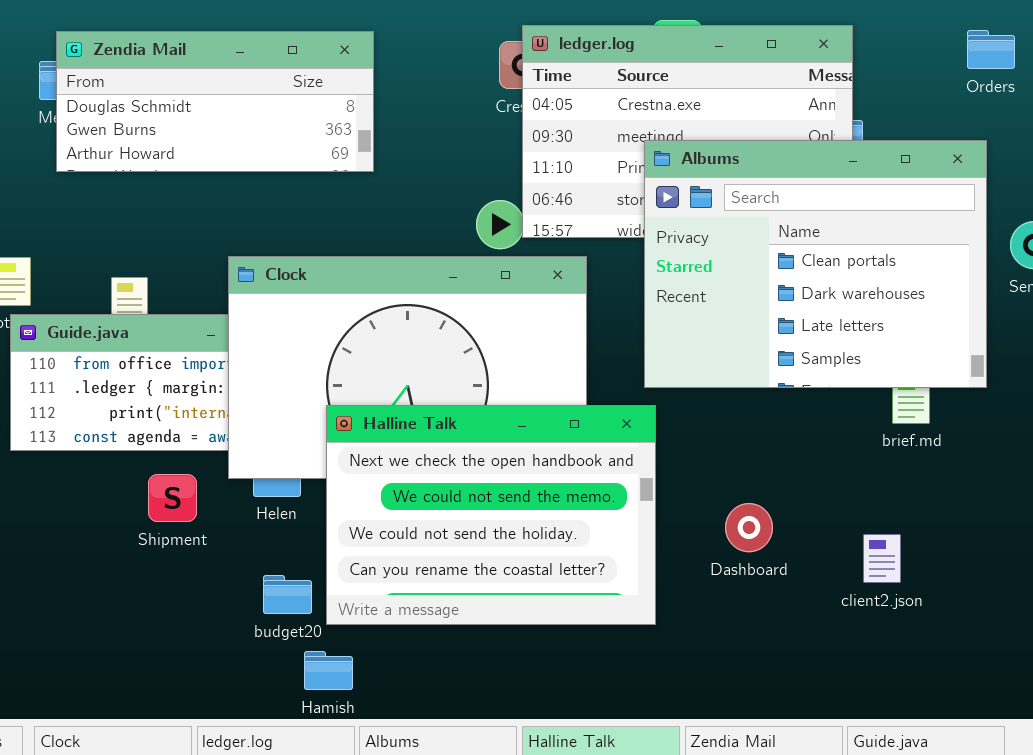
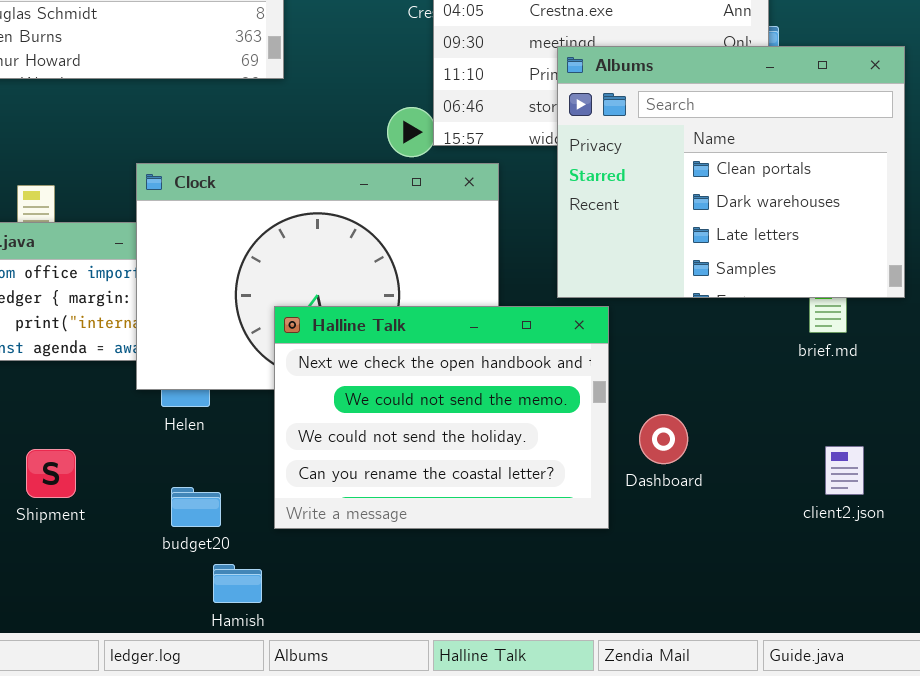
Halline Talk: [326,405,656,625] -> [274,306,609,529], moved
Shipment: [148,474,197,522] -> [26,449,76,498], moved
client2.json: [863,534,901,583] -> [825,446,864,495], moved

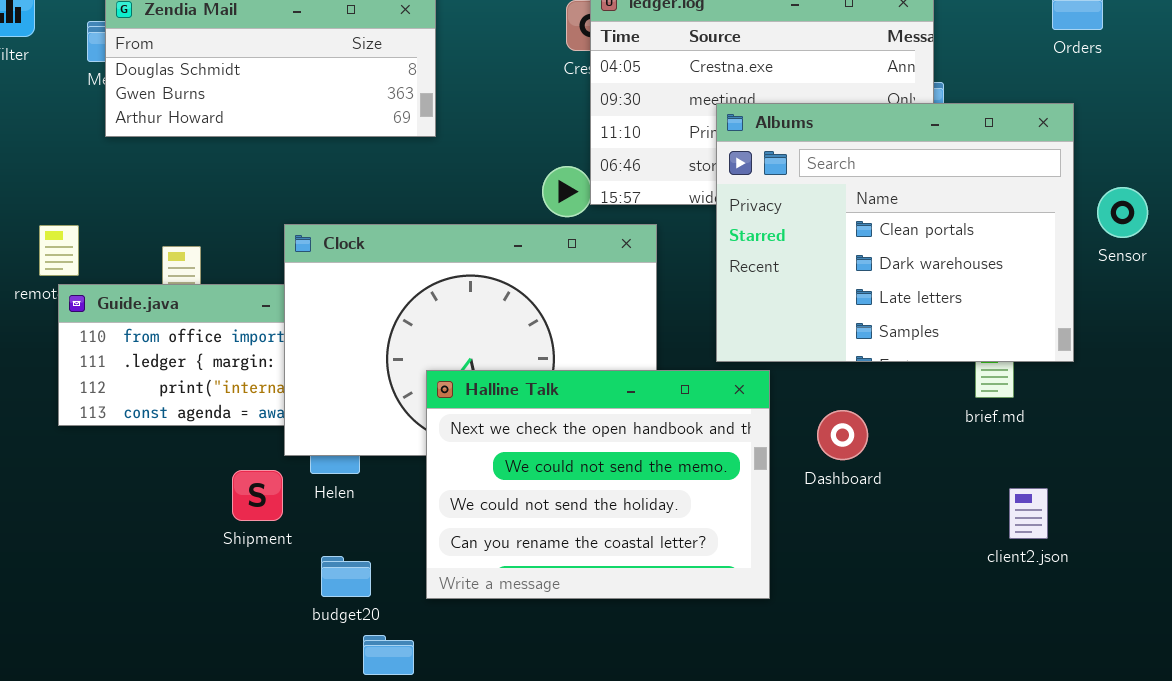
Dashboard: [639,414,688,464] -> [817,410,868,460], moved
client2.json: [825,446,864,495] -> [1009,488,1048,539], moved
Shipment: [26,449,76,498] -> [232,470,283,521], moved

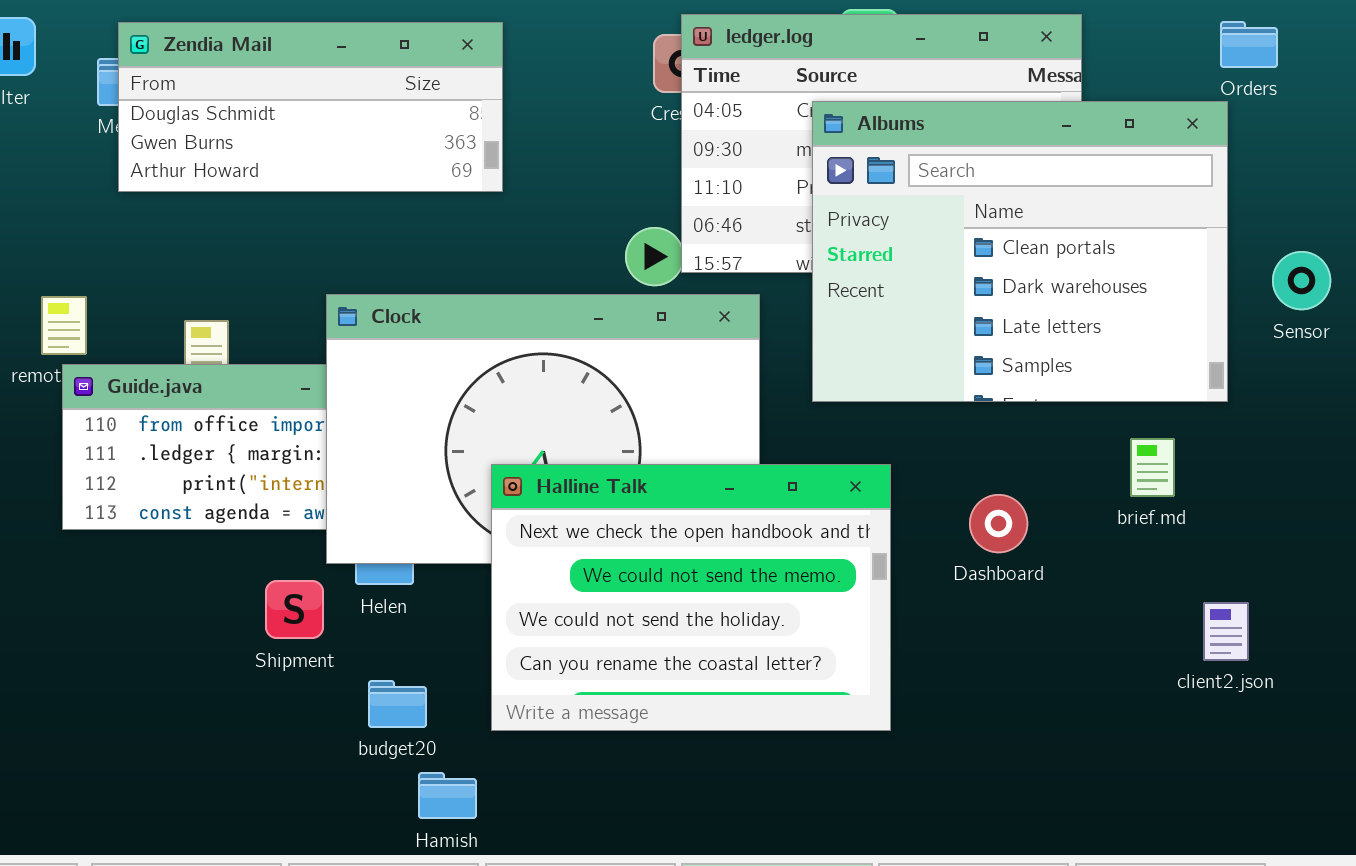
Albums: [716,103,1074,362] -> [812,101,1228,402], moved
Dashboard: [817,410,868,460] -> [969,494,1028,553], moved
client2.json: [1009,488,1048,539] -> [1203,602,1249,661], moved

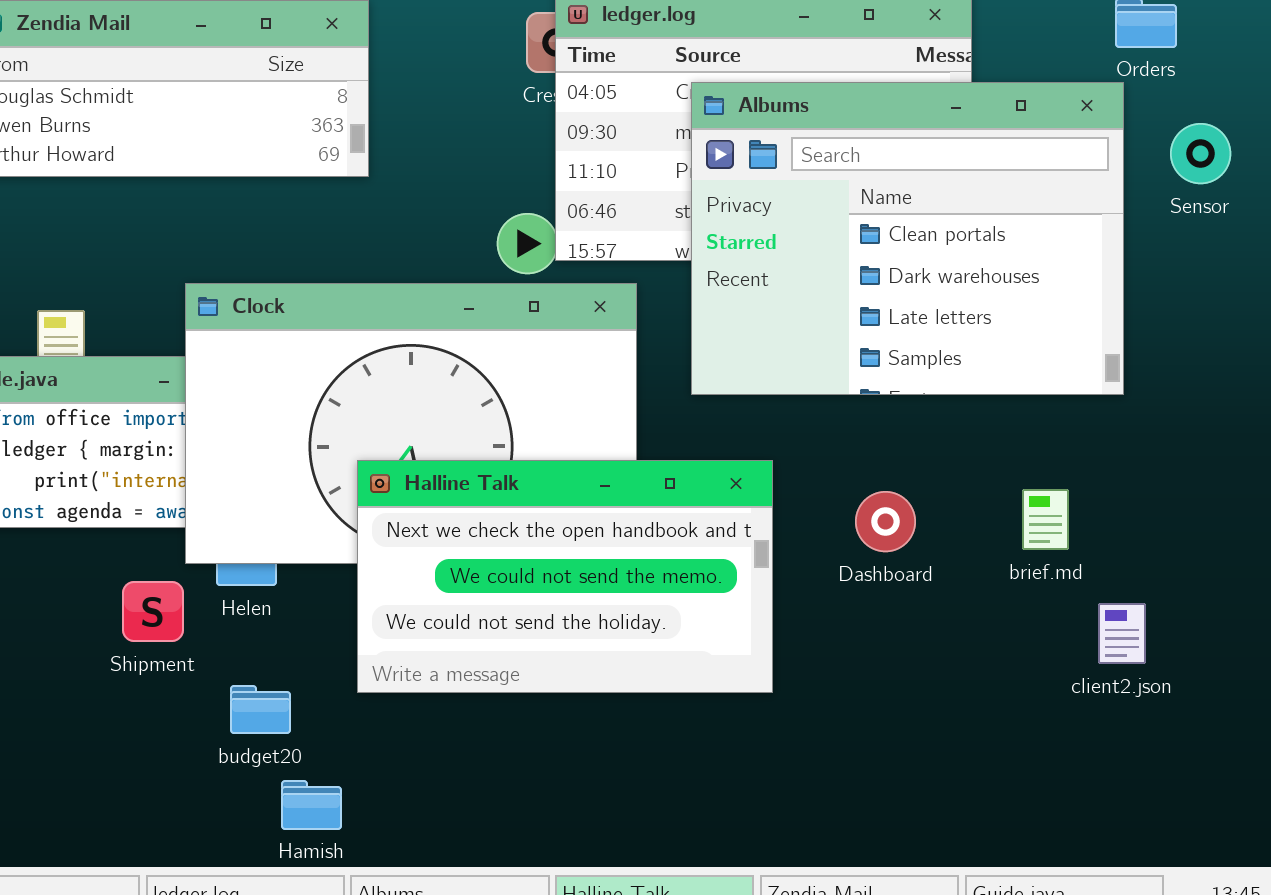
Sensor: [1272,251,1331,310] -> [1170,123,1231,184], moved
brief.md: [1130,438,1175,497] -> [1022,489,1069,550], moved
Halline Talk: [491,464,891,731] -> [357,460,773,693], resized

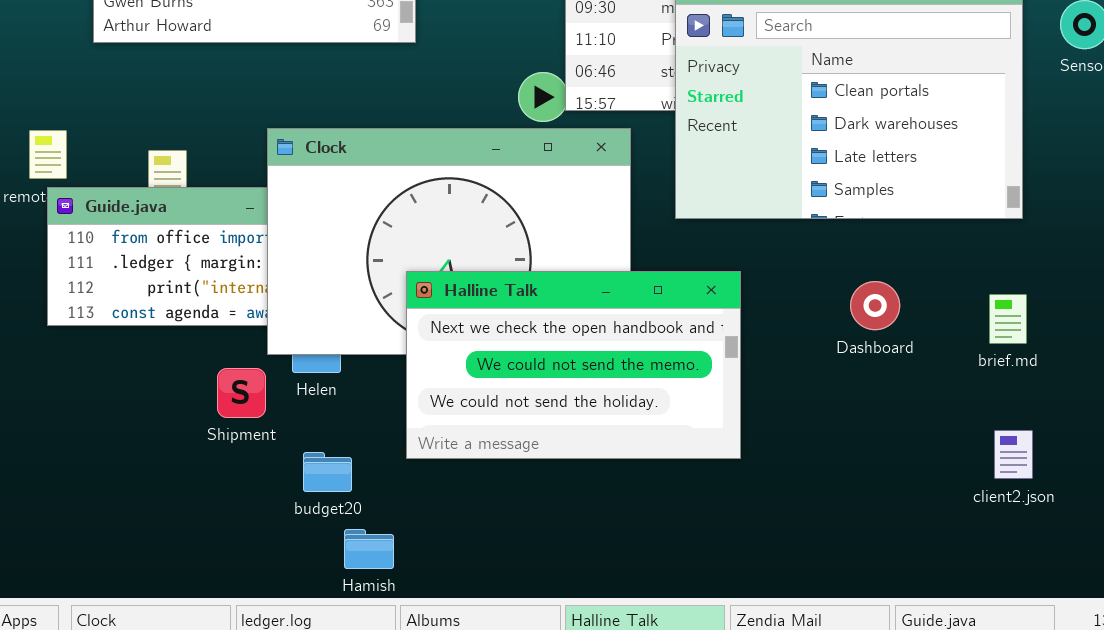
brief.md: [1022,489,1069,550] -> [989,294,1027,344], moved
Dashboard: [855,491,916,552] -> [850,281,900,330], moved
client2.json: [1098,603,1146,664] -> [994,430,1033,479], moved

